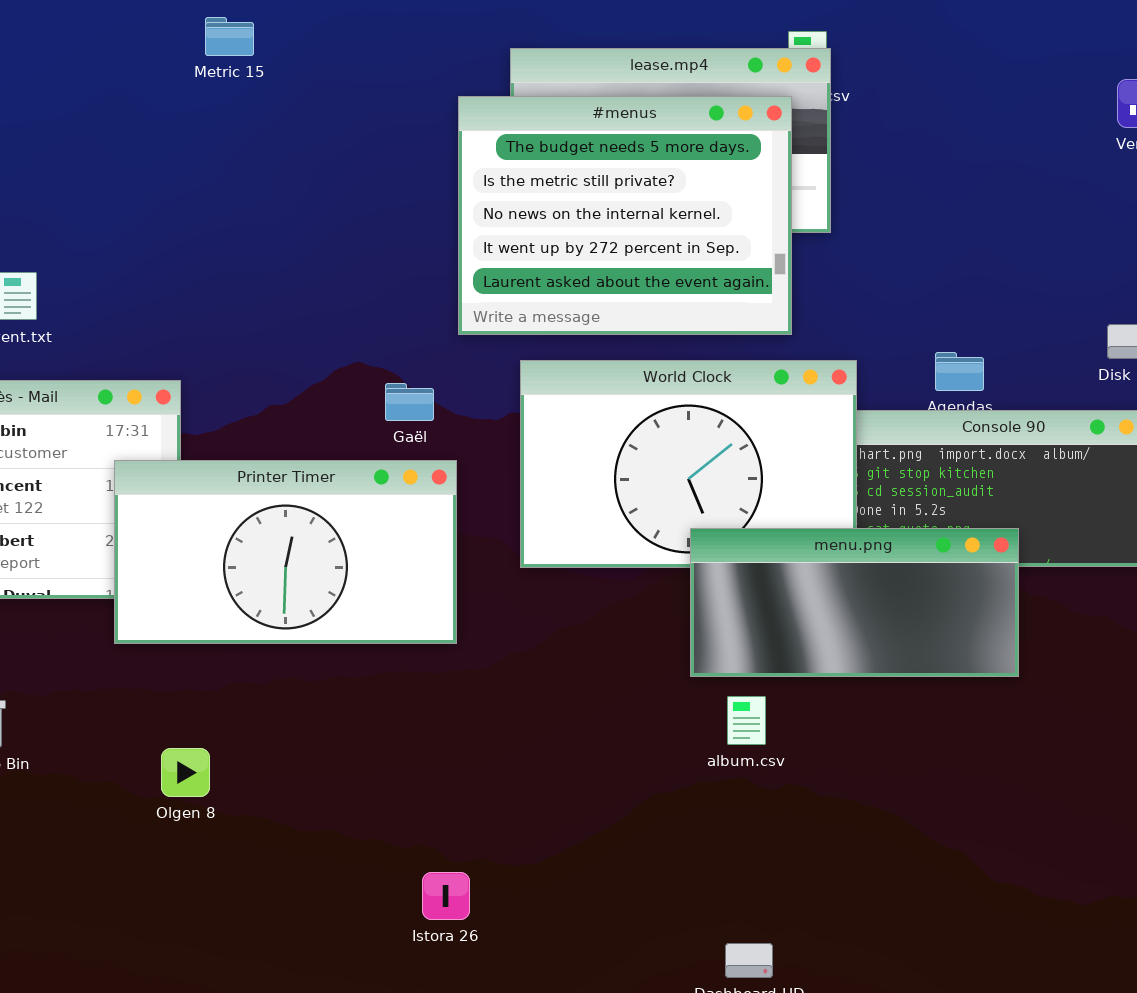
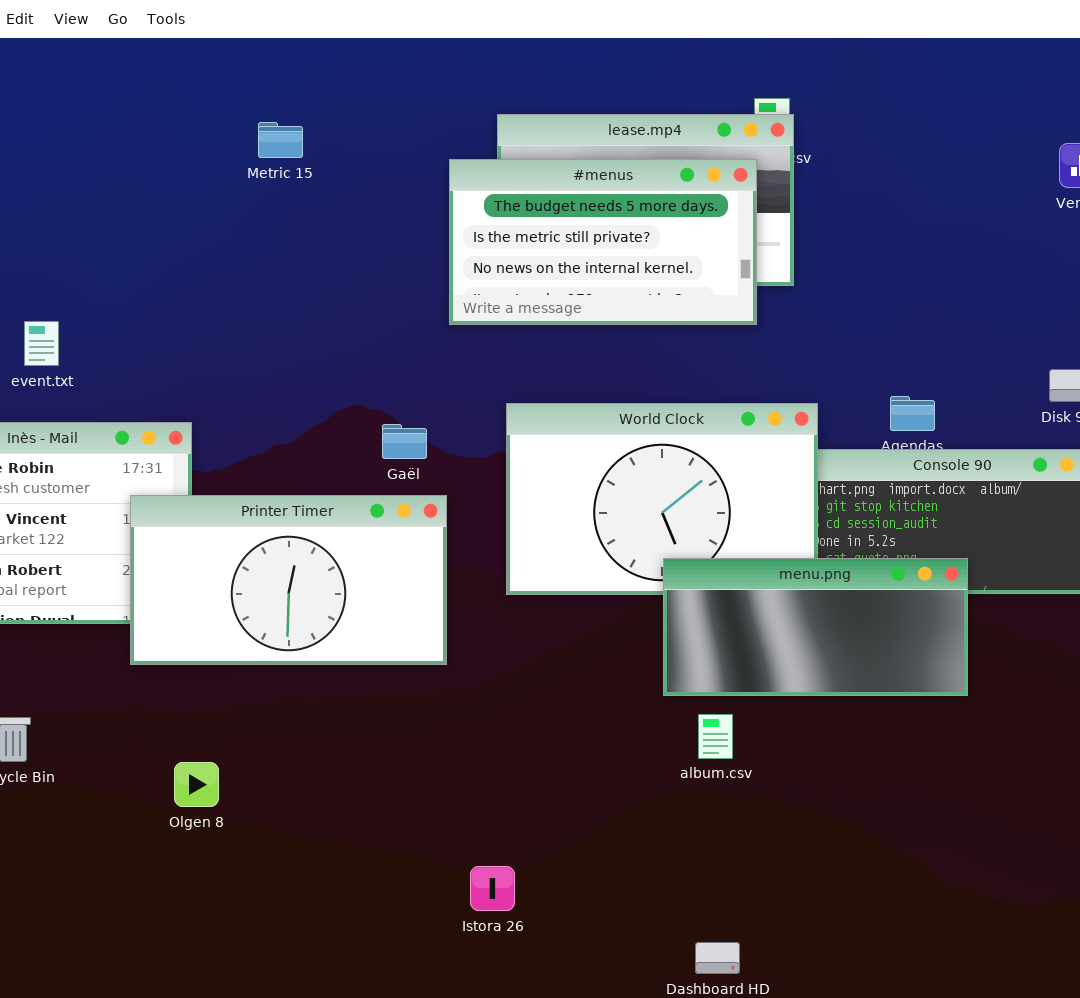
Metric 15: [205,17,254,56] -> [258,122,303,158], moved
#menus: [458,96,792,335] -> [449,159,757,325], resized
Istora 26: [422,872,470,920] -> [470,866,515,911], moved

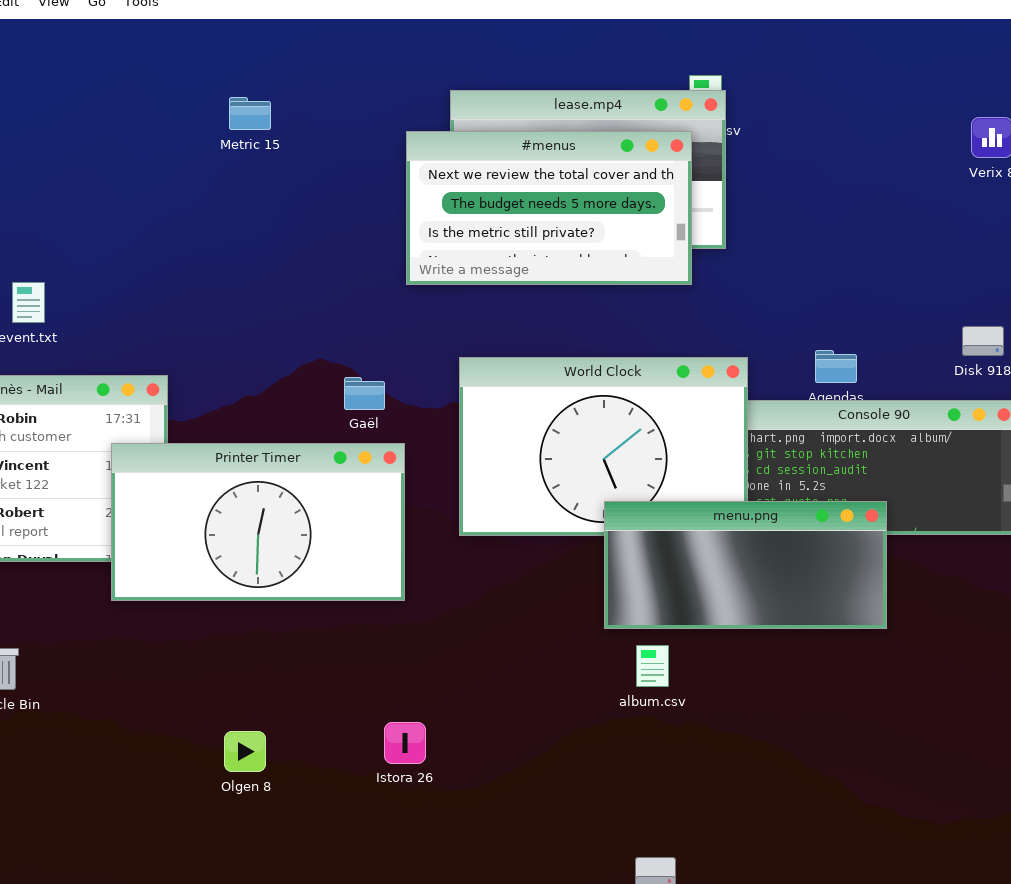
#menus: [449,159,757,325] -> [406,131,692,285], scrolled up 1 row
Olgen 8: [174,762,219,807] -> [224,731,266,772], moved
Istora 26: [470,866,515,911] -> [384,722,426,764], moved

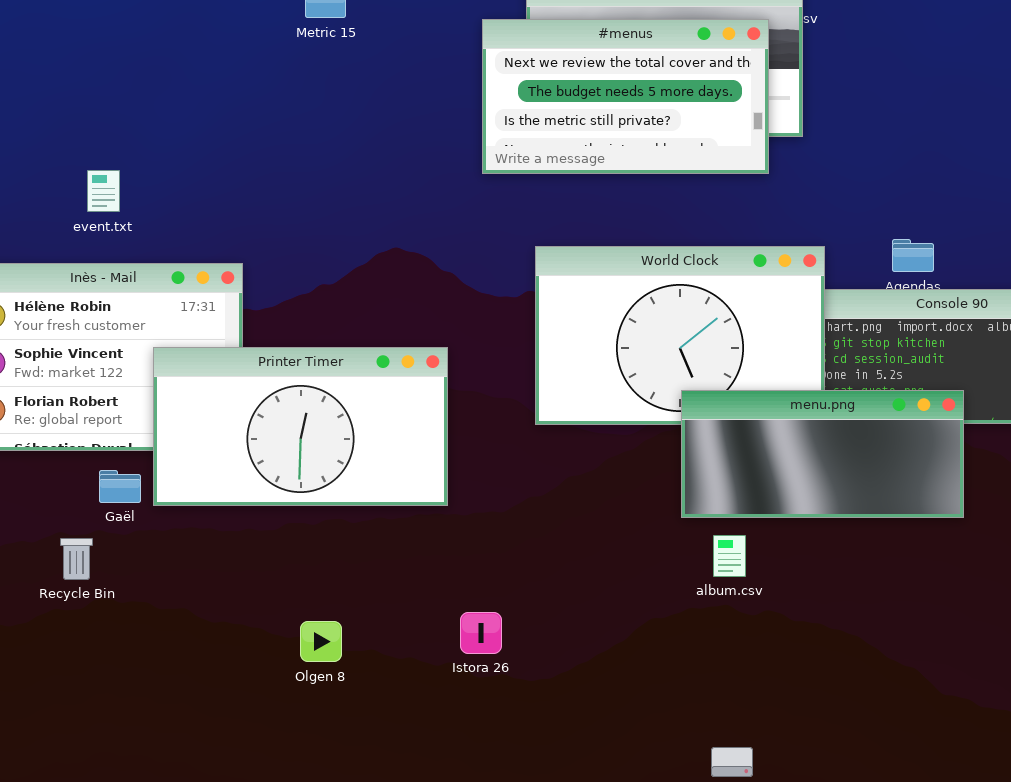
Gaël: [344,377,385,410] -> [99,470,141,503], moved
Printer Timer: [111,443,405,601] -> [153,347,448,506], moved

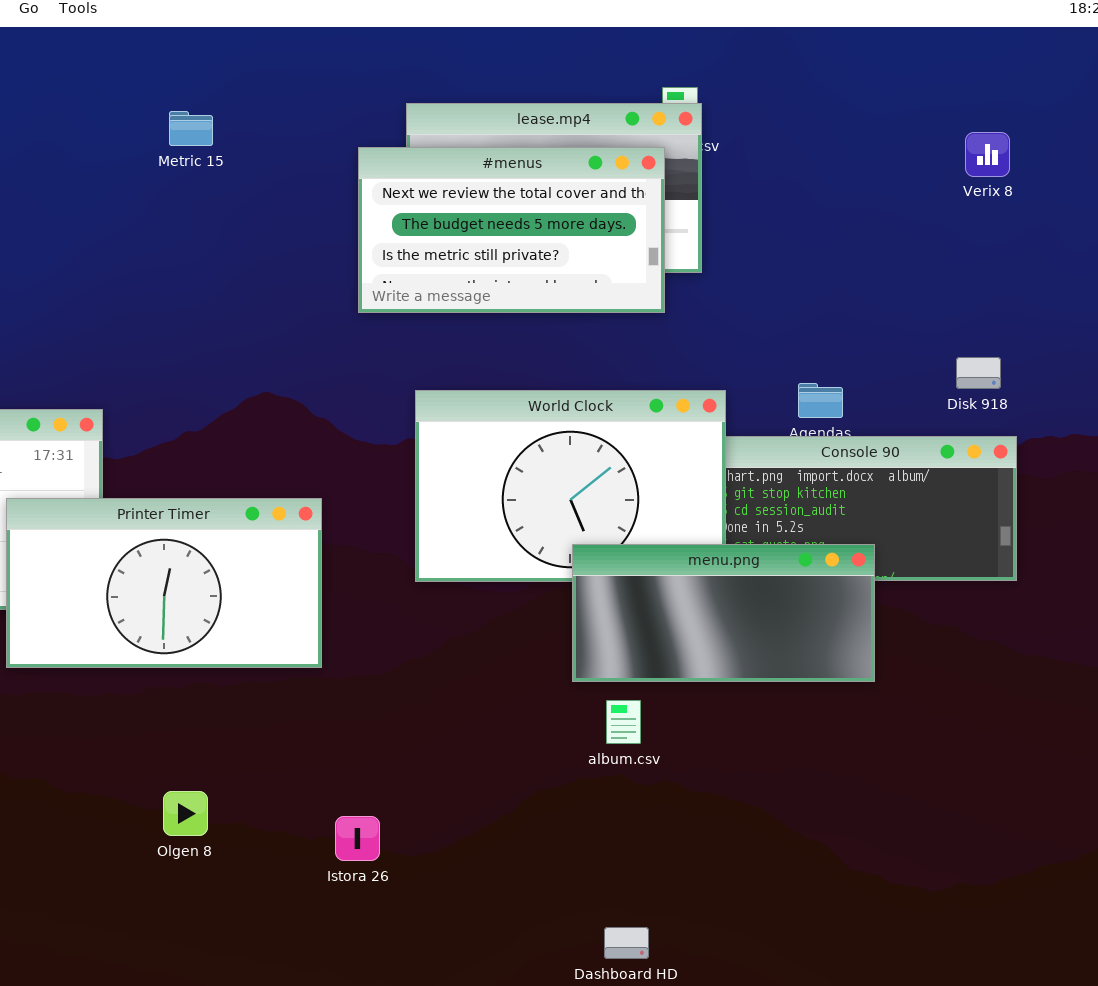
Istora 26: [460,612,502,654] -> [335,816,380,861], moved

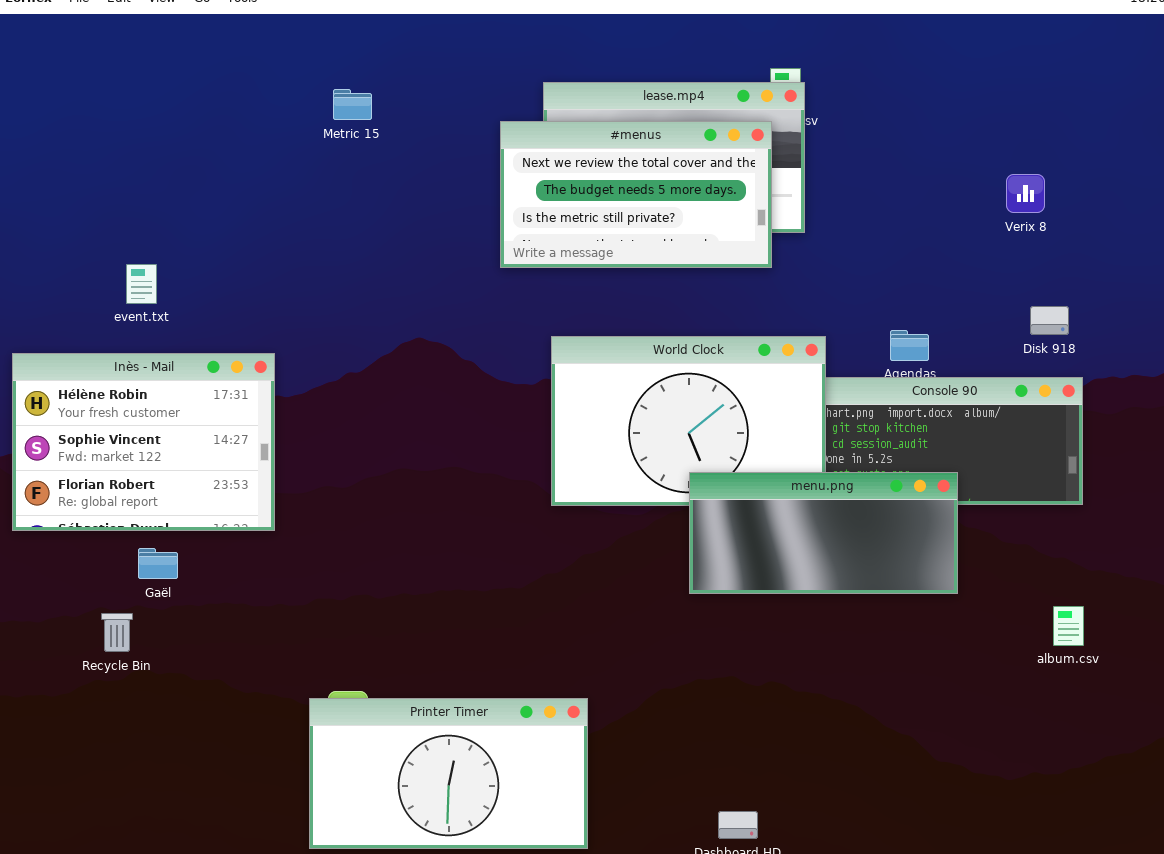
Verix 8: [965,132,1010,177] -> [1006,174,1045,213], moved
Printer Timer: [6,498,322,668] -> [309,698,588,849], moved
album.csv: [606,700,641,744] -> [1053,606,1084,646], moved

